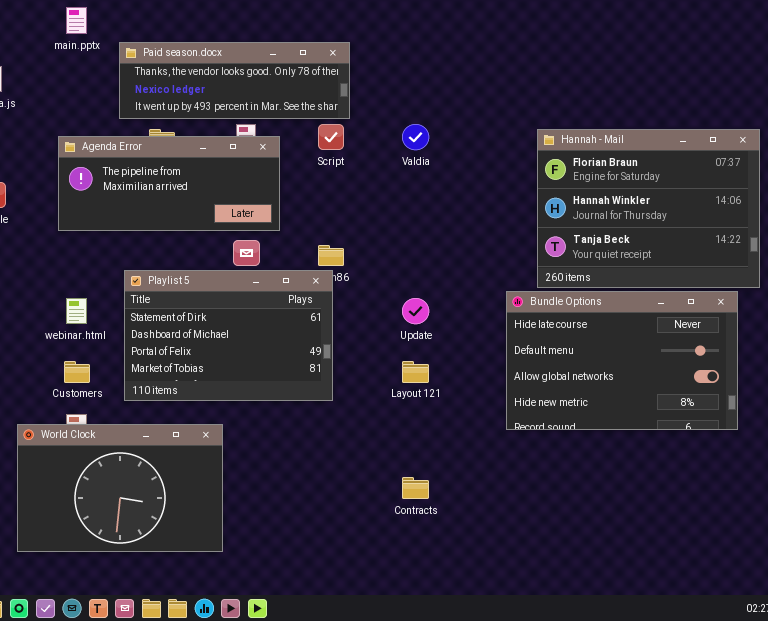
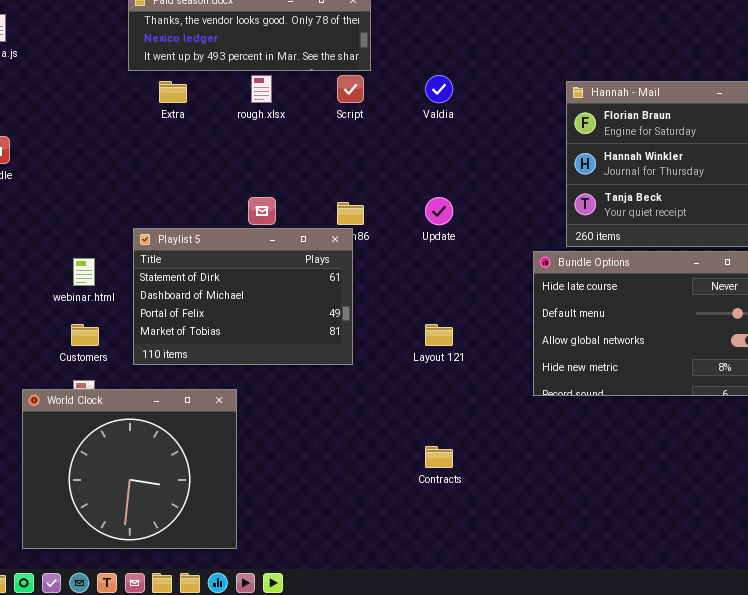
Agenda Error: [58,136,280,231] -> none, closed
Update: [402,298,429,324] -> [425,197,453,225], moved
World Clock: [17,424,223,552] -> [22,389,237,549], resized

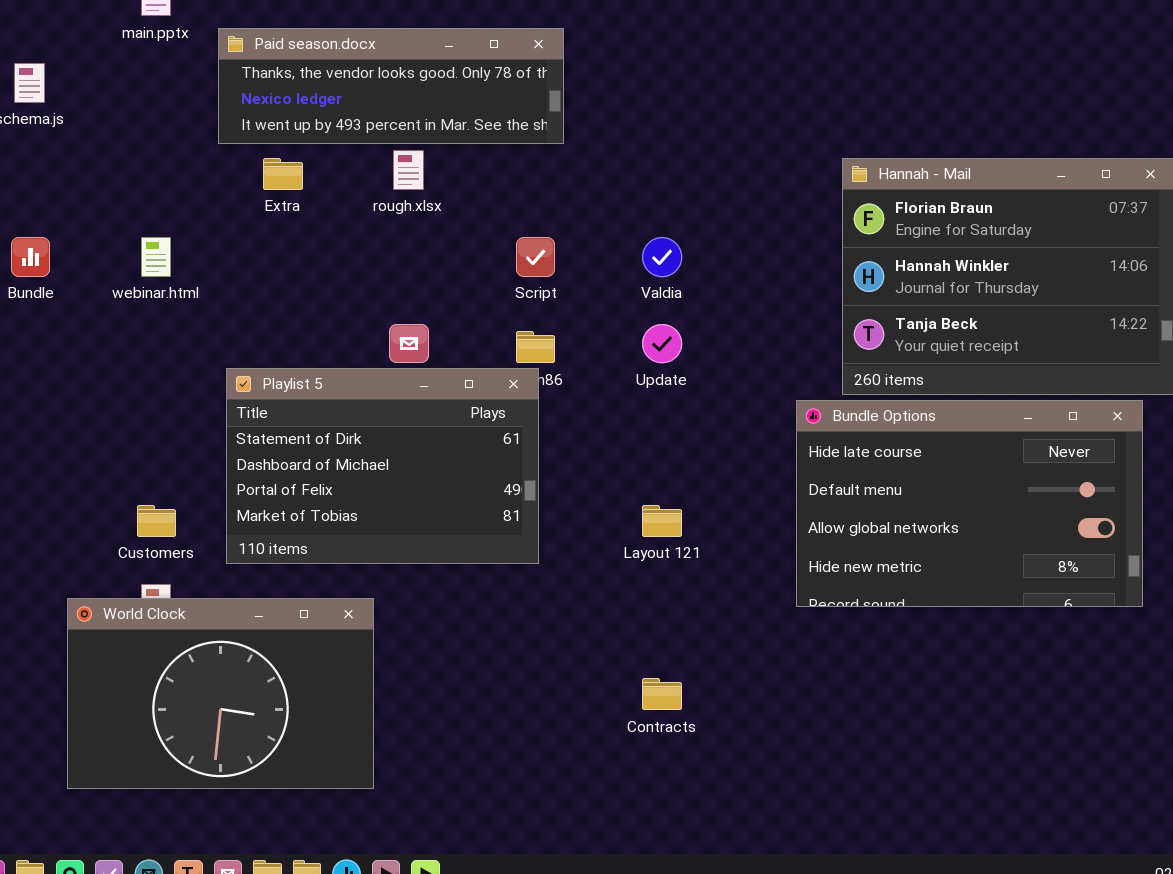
Script: [337,75,364,103] -> [516,237,555,277], moved
Valdia: [425,75,453,103] -> [642,237,682,277], moved
webinar.html: [73,258,95,286] -> [141,237,171,277], moved
World Clock: [22,389,237,549] -> [67,598,374,789], resized

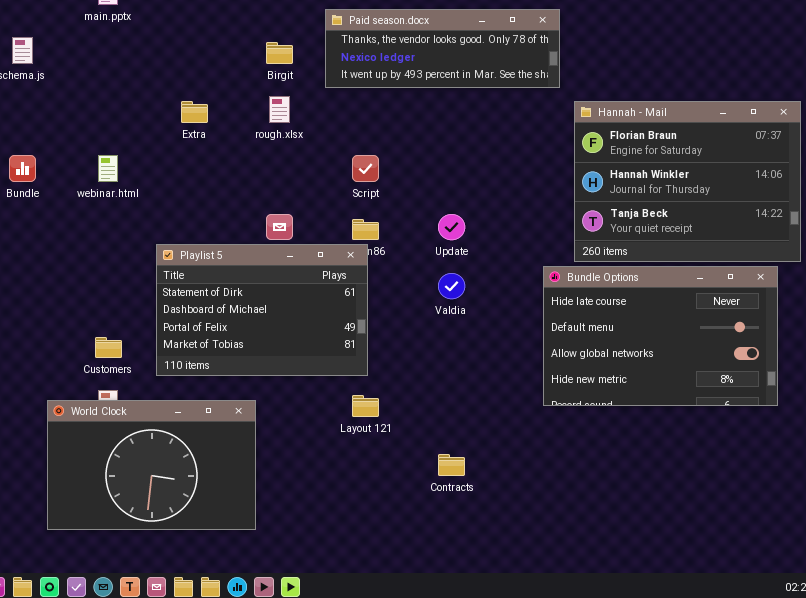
Paid season.docx: [218,28,564,144] -> [325,9,560,88], moved
Valdia: [642,237,682,277] -> [438,273,465,299], moved
Layout 121: [642,505,682,537] -> [352,395,379,417], moved

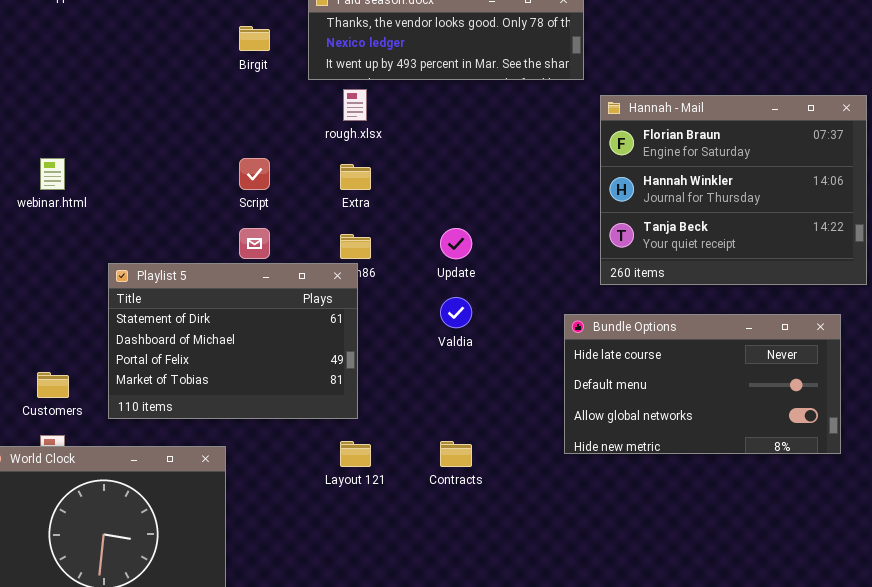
rough.xlsx: [269,96,290,123] -> [343,89,367,121], moved
Extra: [181,101,208,123] -> [340,164,371,190], moved
Script: [352,155,379,182] -> [239,158,270,190], moved
Bundle Options: [543,266,778,406] -> [564,314,841,454], resized
Contracts: [438,454,465,476] -> [440,441,472,467], moved

